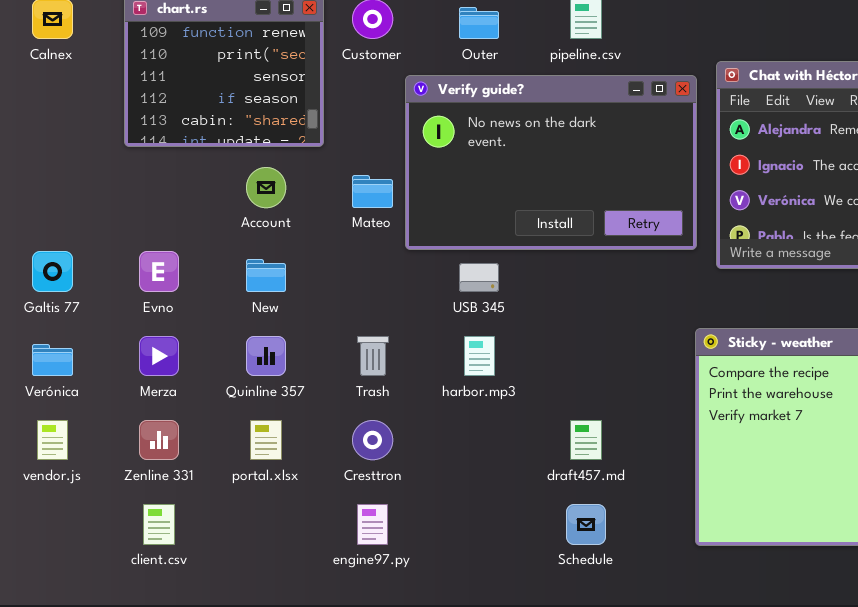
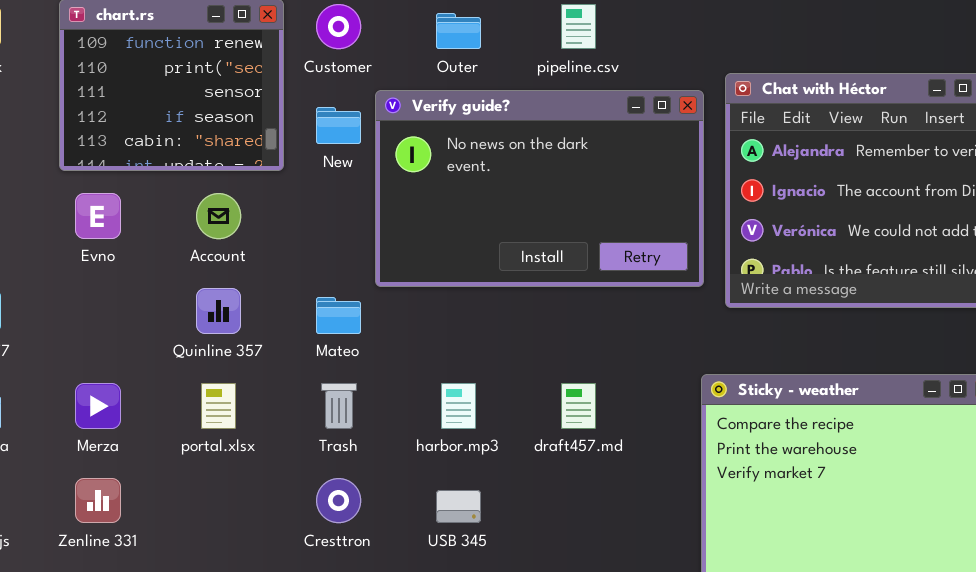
Mateo: [352,175,393,208] -> [316,297,361,334], moved
Evno: [139,251,179,292] -> [75,193,121,239], moved
New: [246,259,286,292] -> [316,107,361,144], moved
USB 345: [459,263,499,292] -> [436,490,481,523], moved
Quinline 357: [246,336,286,376] -> [196,288,241,334], moved
portal.xlsx: [250,420,282,460] -> [201,383,236,429], moved
draft457.md: [570,420,602,460] -> [561,383,596,429], moved

